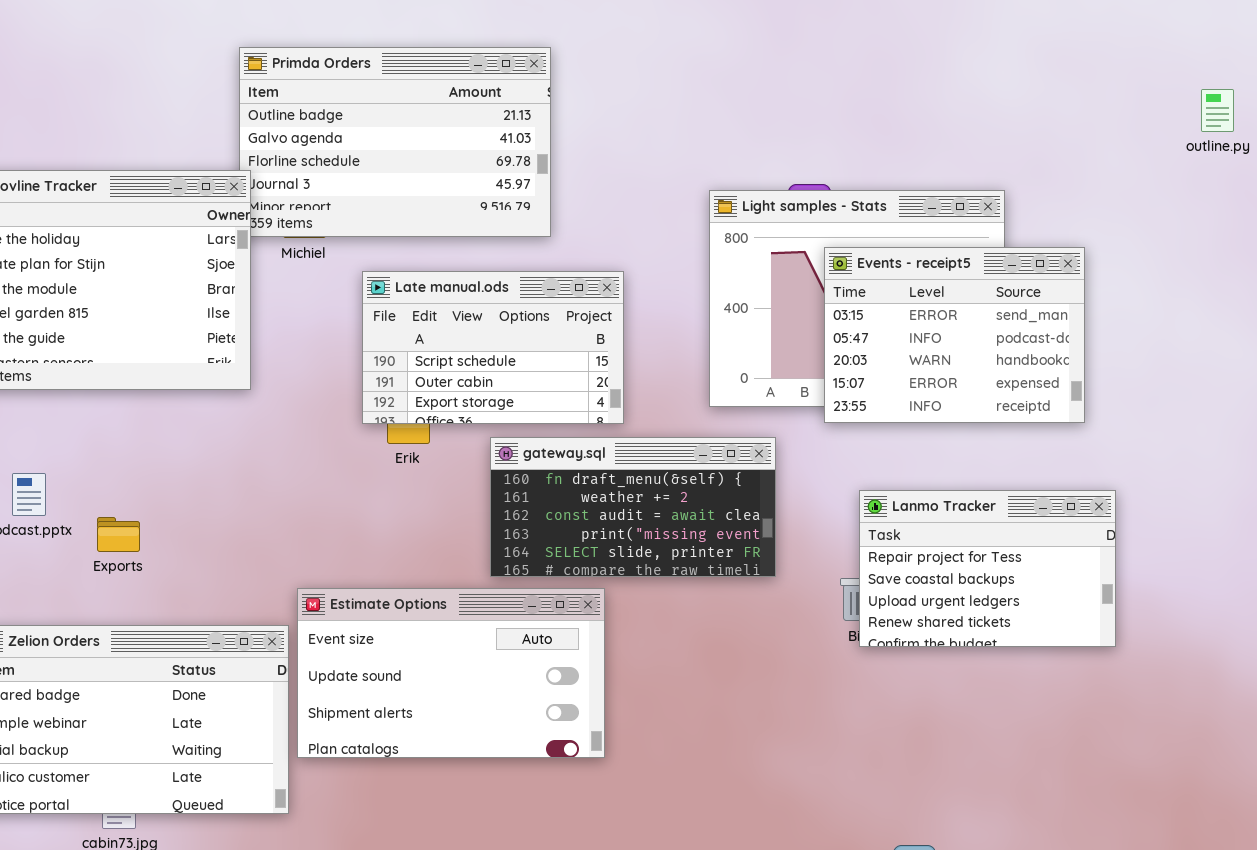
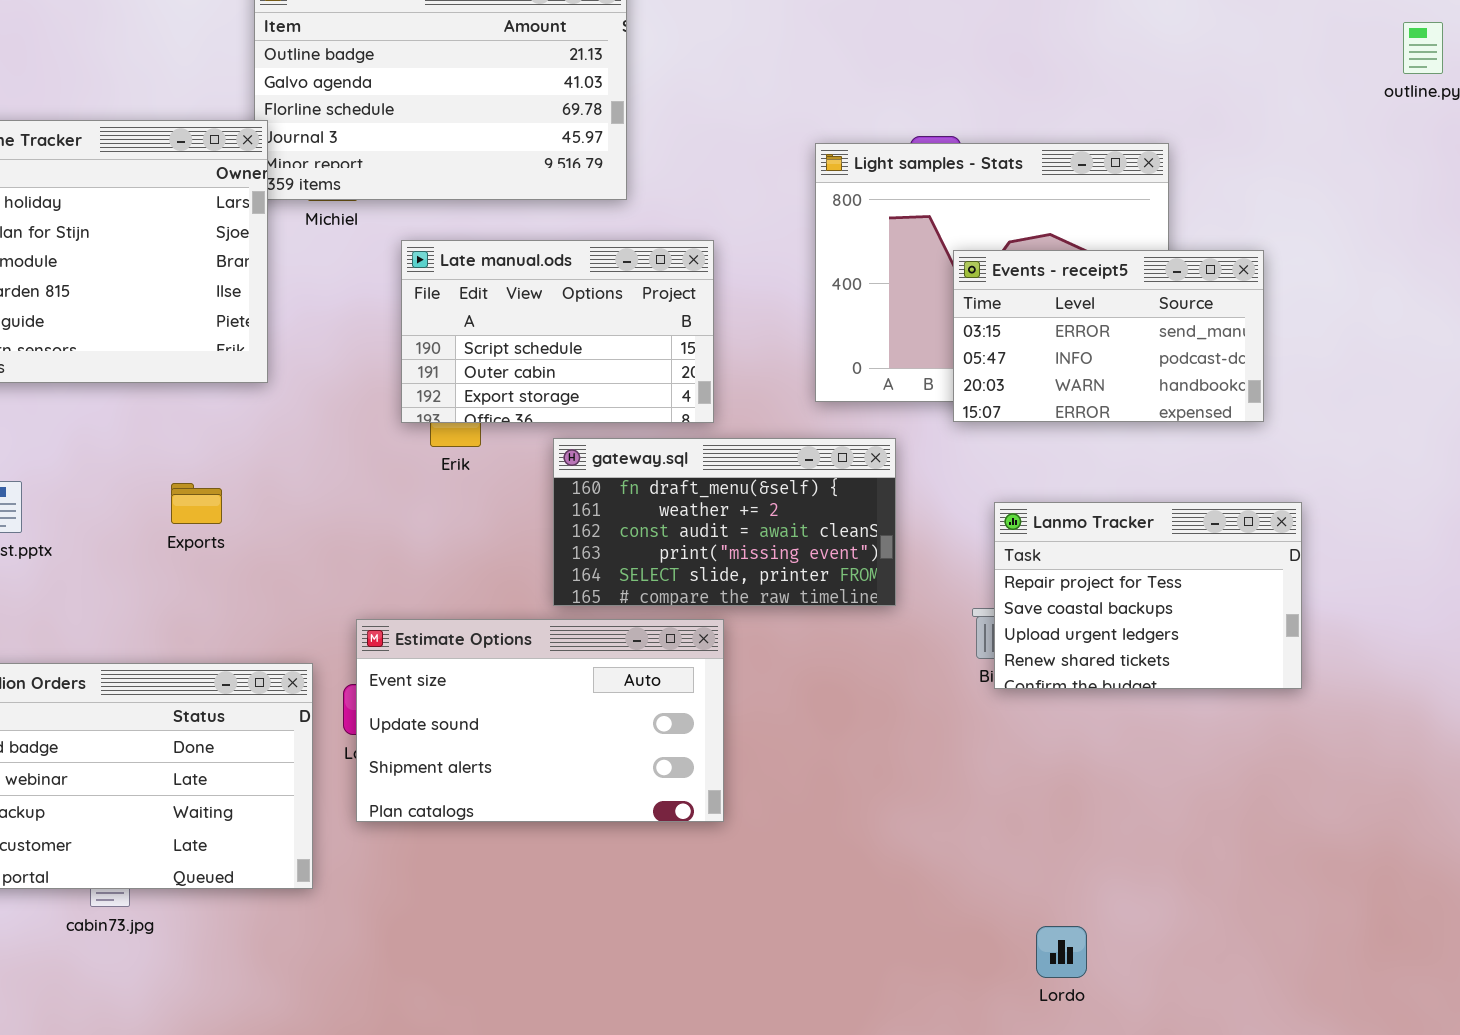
Events - receipt5: [824,247,1085,423] -> [953,250,1264,422], resized
Exports: [97,517,140,552] -> [171,483,222,524], moved
Estimate Options: [297,588,605,758] -> [356,619,724,822], moved

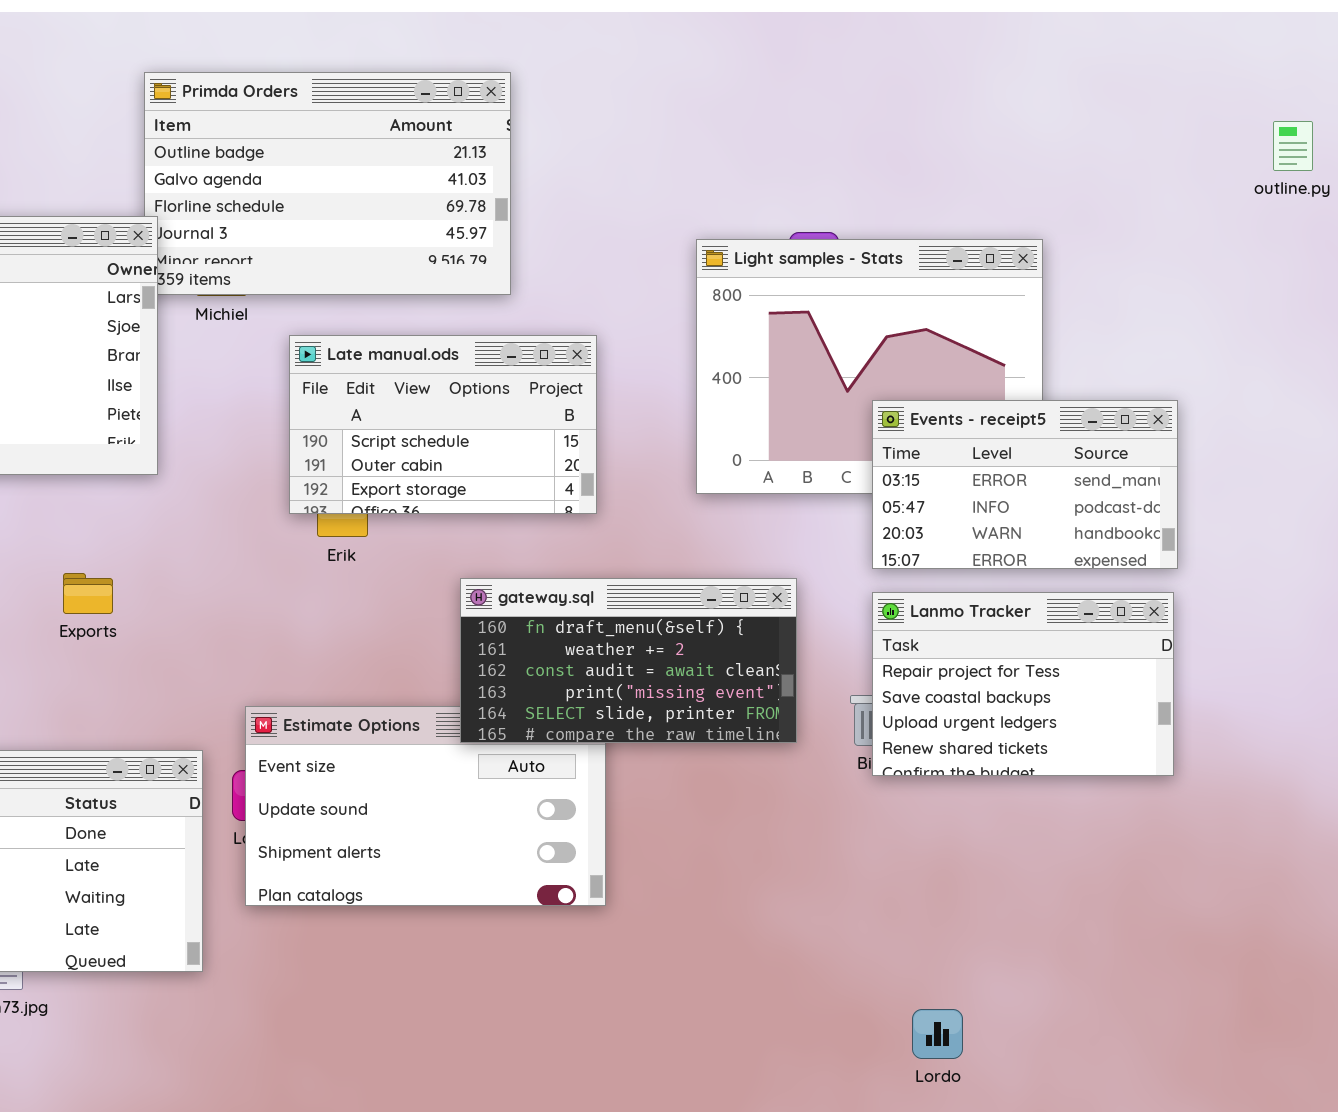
Events - receipt5: [953,250,1264,422] -> [872,400,1178,569], moved
gateway.sql: [553,438,896,606] -> [460,578,797,743], moved

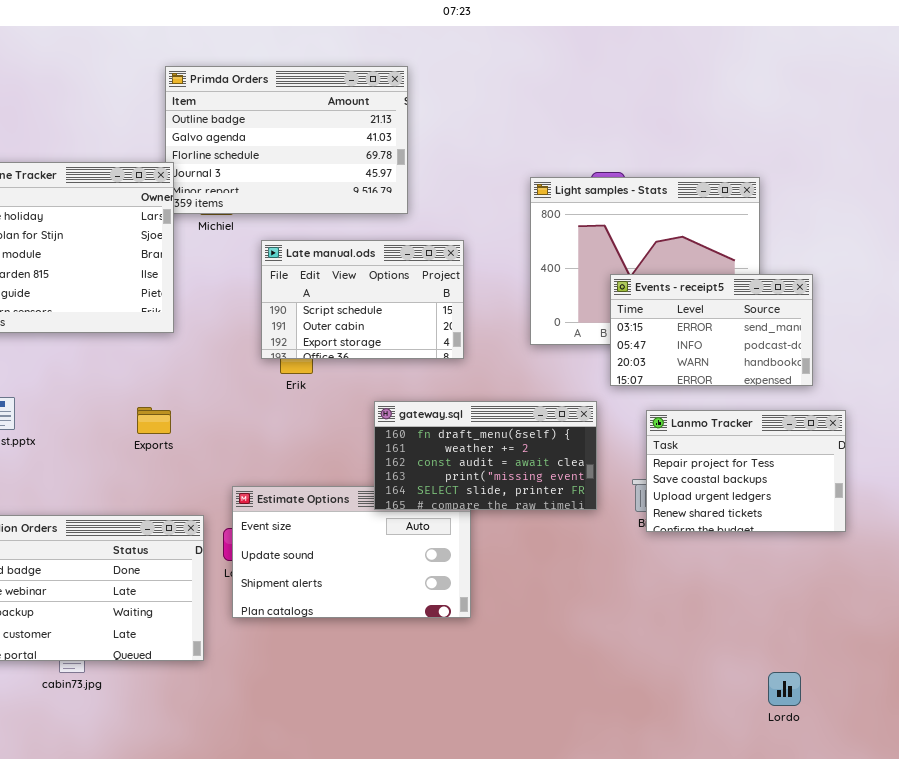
Events - receipt5: [872,400,1178,569] -> [610,274,813,386], moved
Exports: [63,573,113,614] -> [137,407,171,434], moved
Lordo: [912,1009,963,1059] -> [768,672,801,706], moved

